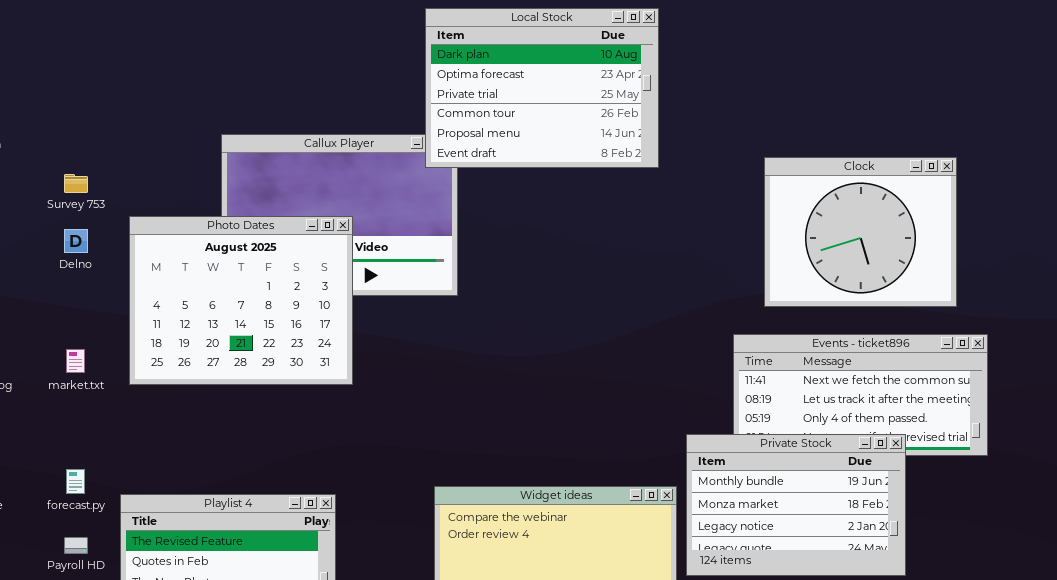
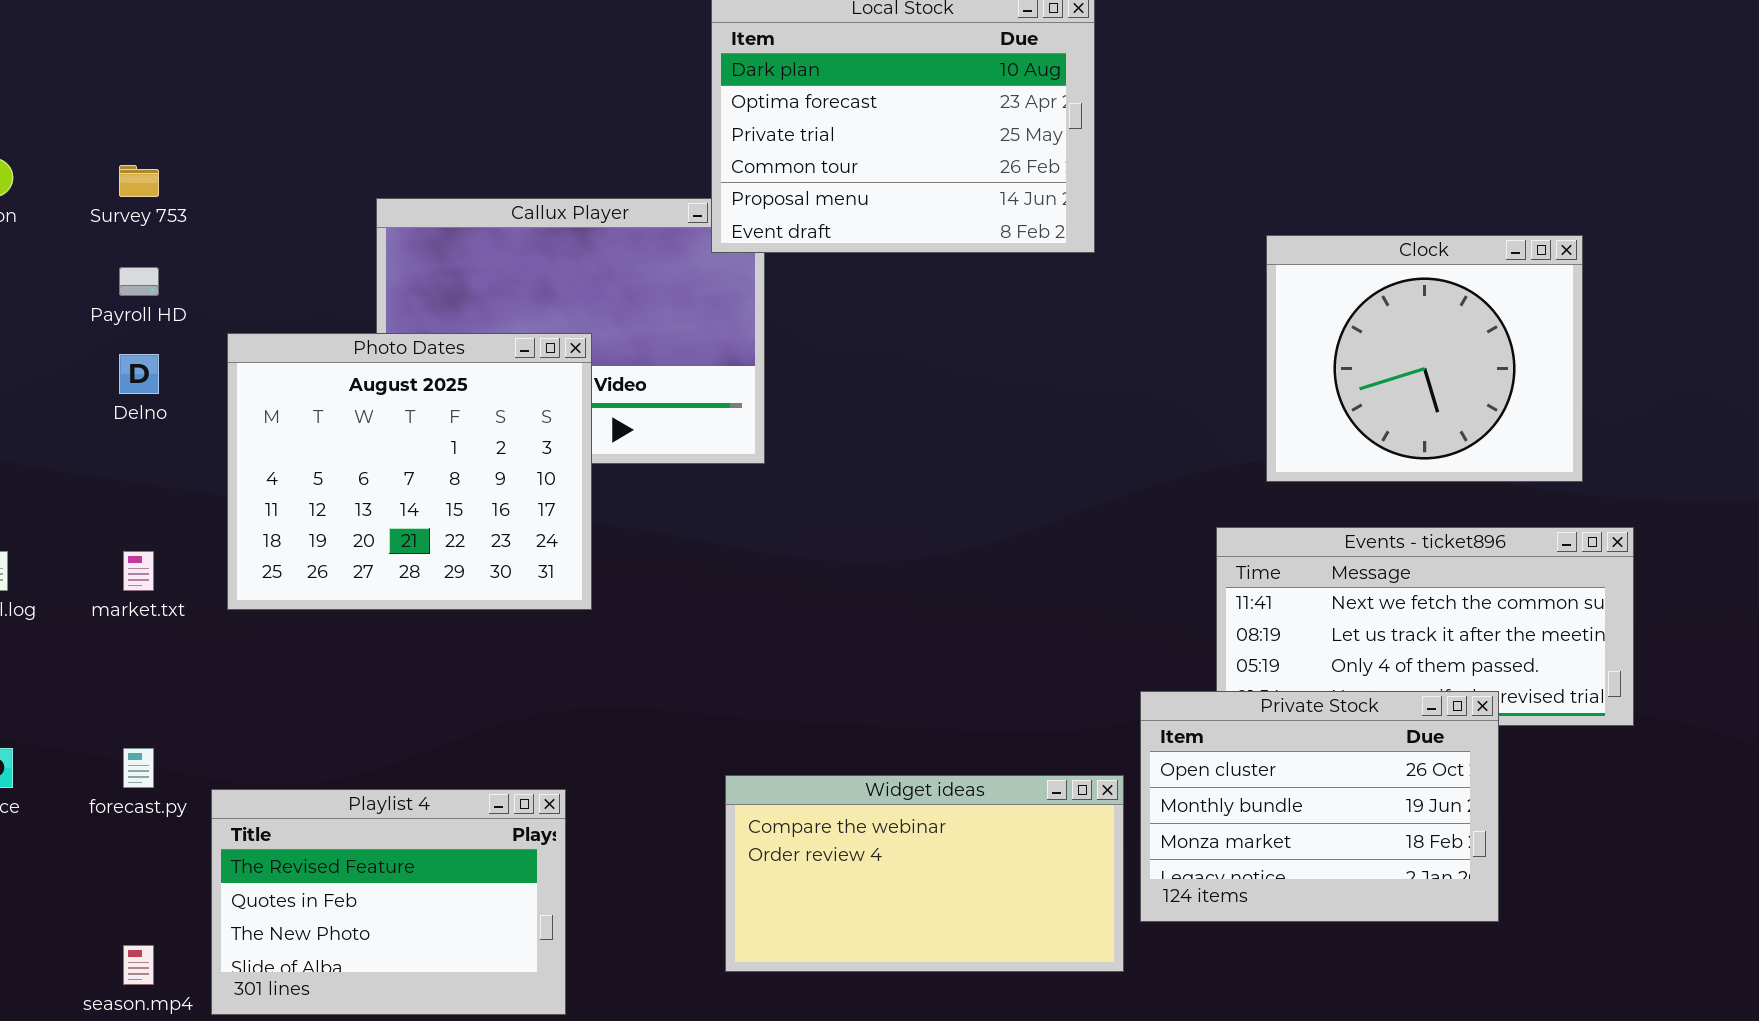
Survey 753: [64,174,88,193] -> [119,165,159,197], moved
Private Stock: [686,434,906,576] -> [1140,691,1499,922], scrolled up 1 row
Payroll HD: [64,537,88,554] -> [119,267,159,296], moved

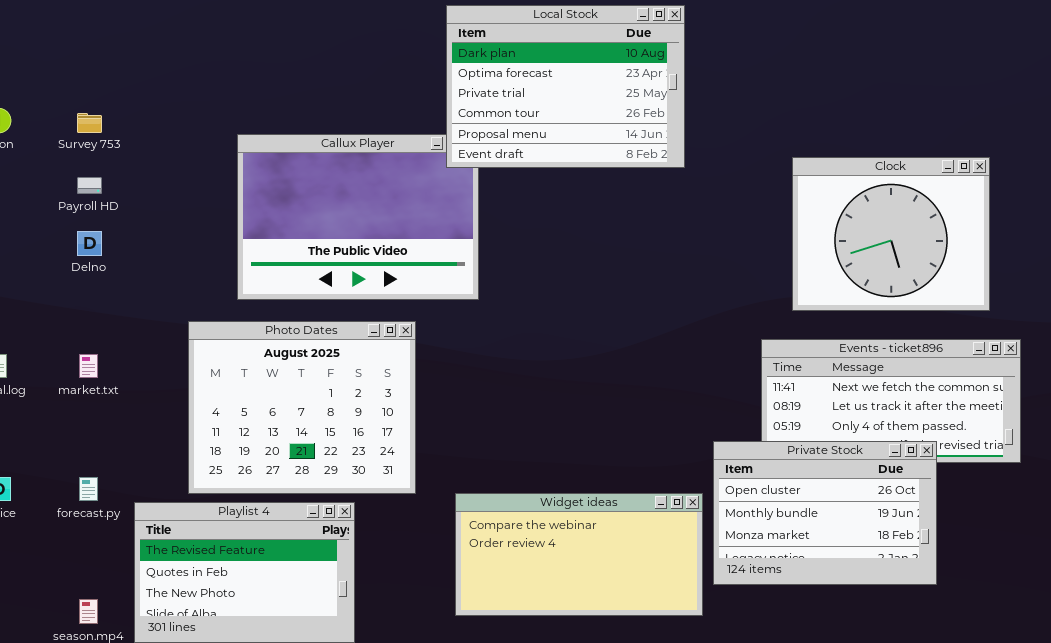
Photo Dates: [227,333,592,610] -> [188,321,416,494], moved

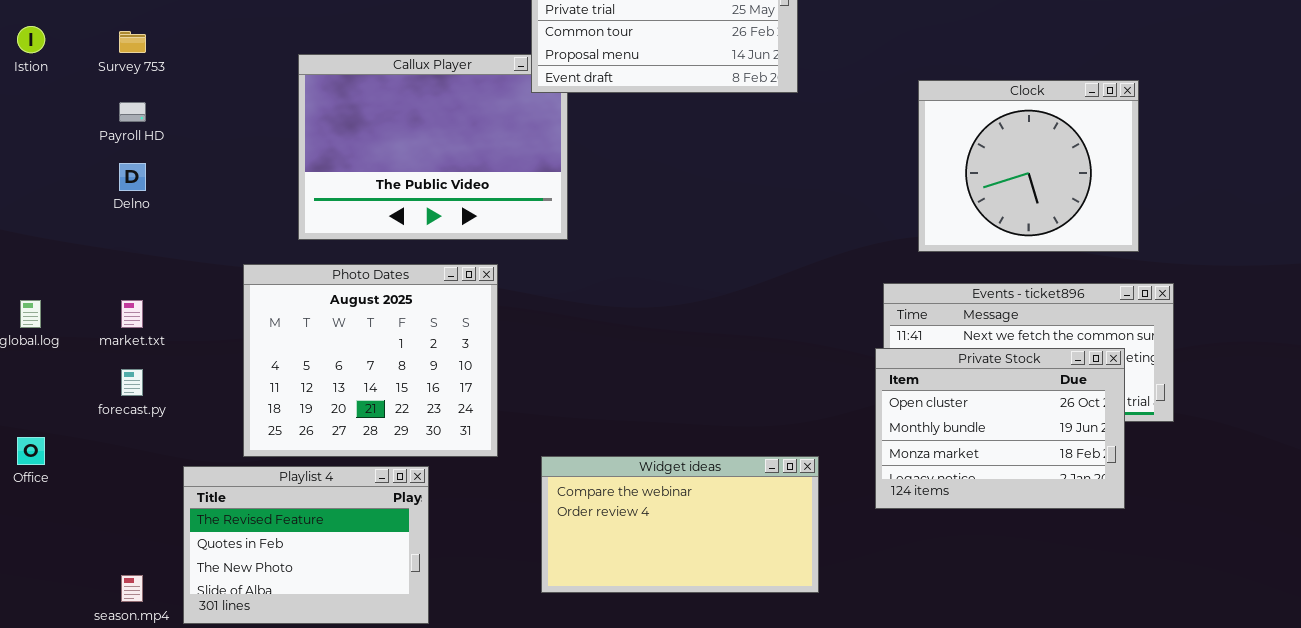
Private Stock: [713,441,937,585] -> [875,348,1125,509], moved
forecast.py: [79,477,98,501] -> [121,369,143,396], moved

